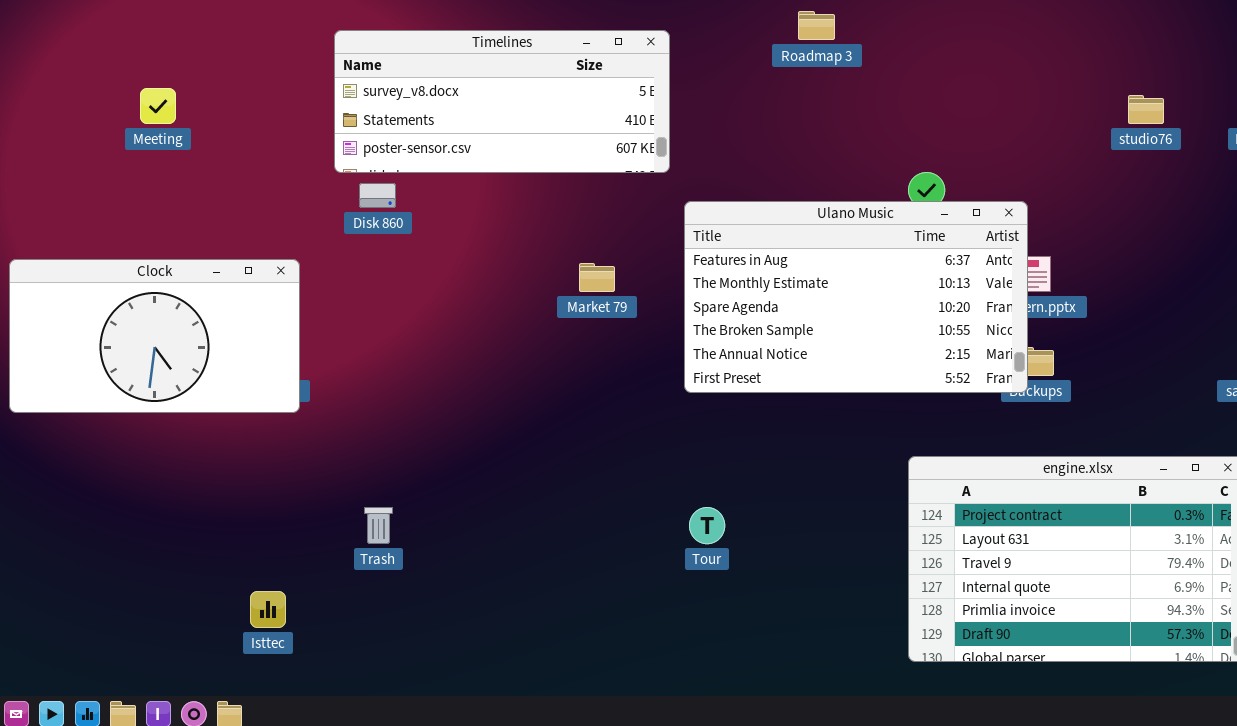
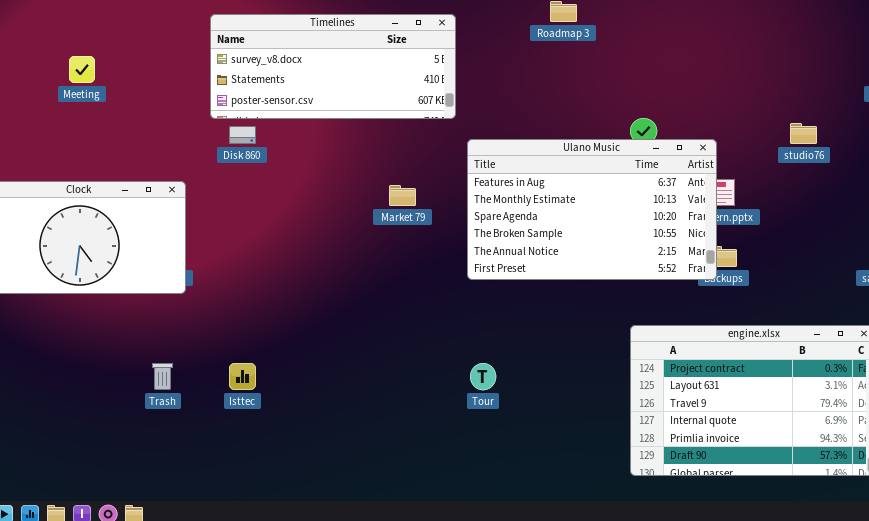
studio76: [1128,95,1164,124] -> [790,123,817,144], moved
Trash: [364,507,393,544] -> [152,363,173,390], moved
Isttec: [250,591,286,628] -> [229,363,256,390], moved

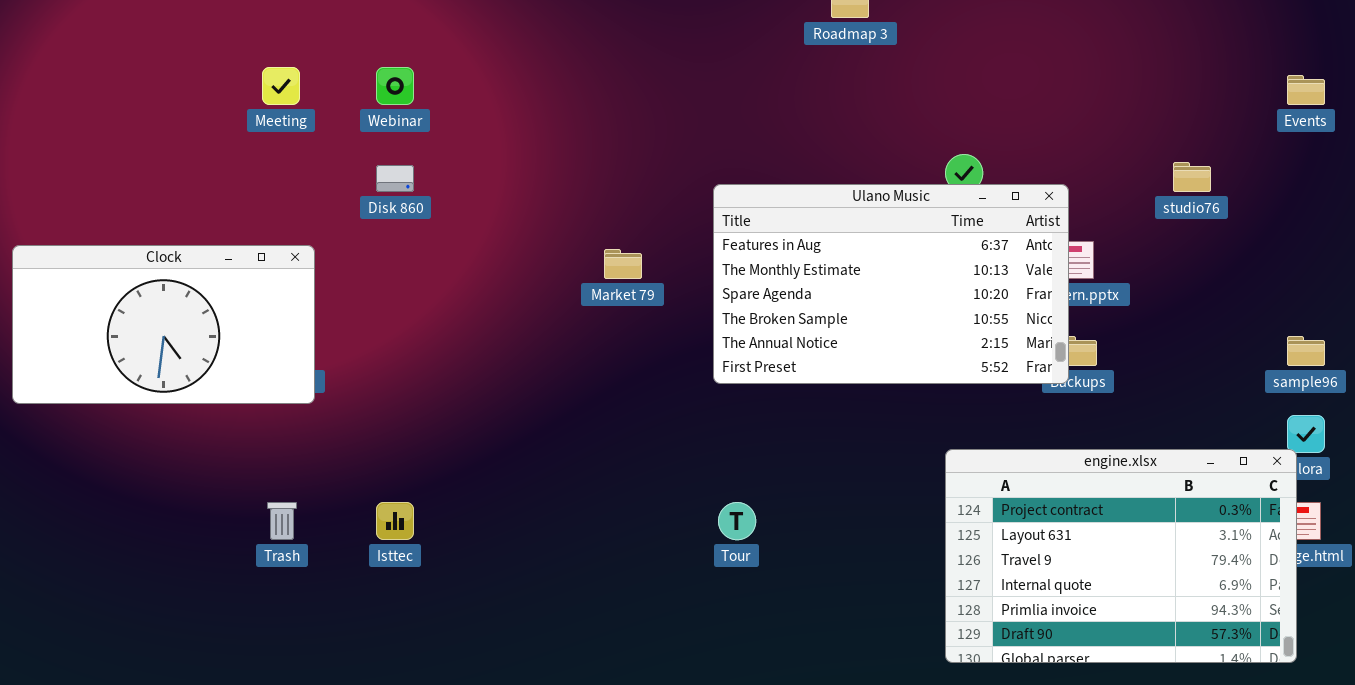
Timelines: [210,14,456,119] -> none, closed
Meeting: [69,56,95,83] -> [262,67,300,105], moved

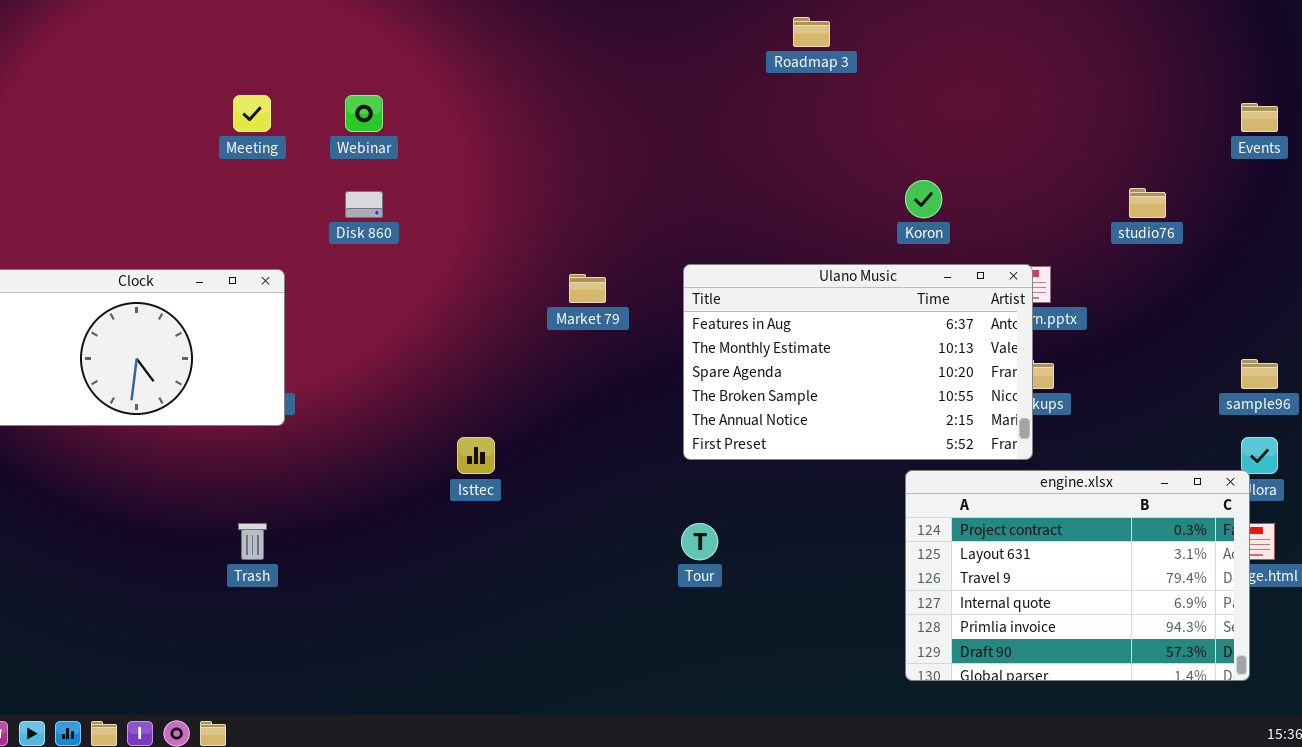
Ulano Music: [713,184,1069,384] -> [683,264,1033,460], moved
Isttec: [376,502,414,540] -> [457,437,495,474], moved

